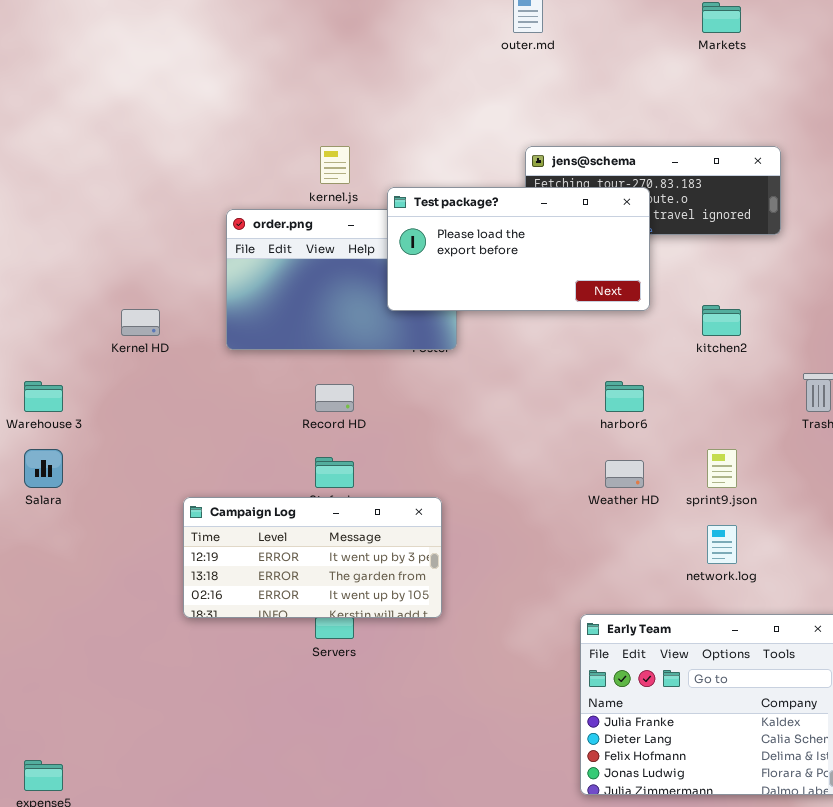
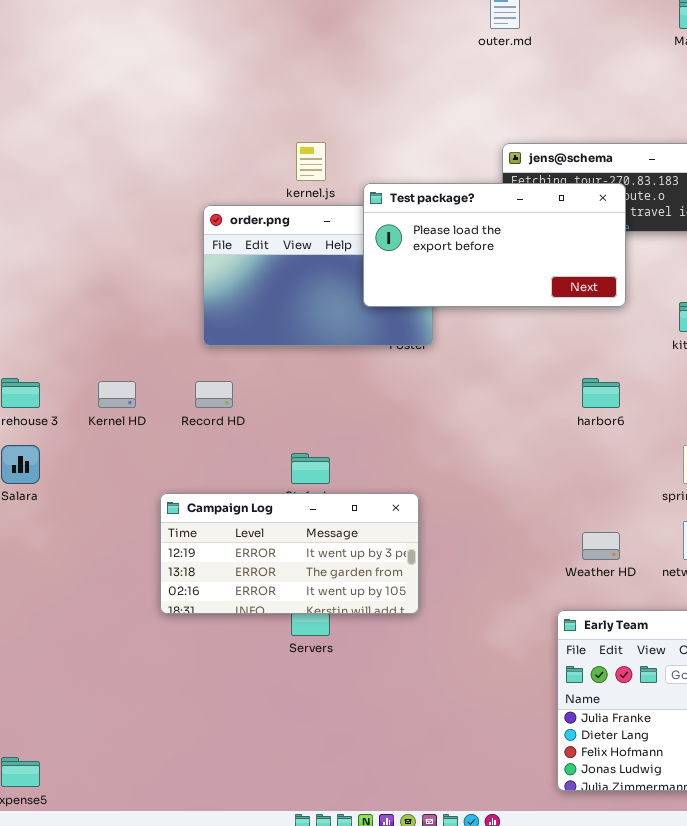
Kernel HD: [121,309,160,336] -> [98,381,136,408], moved
Record HD: [315,384,354,412] -> [195,381,233,408], moved
Weather HD: [605,460,644,488] -> [582,532,620,560], moved

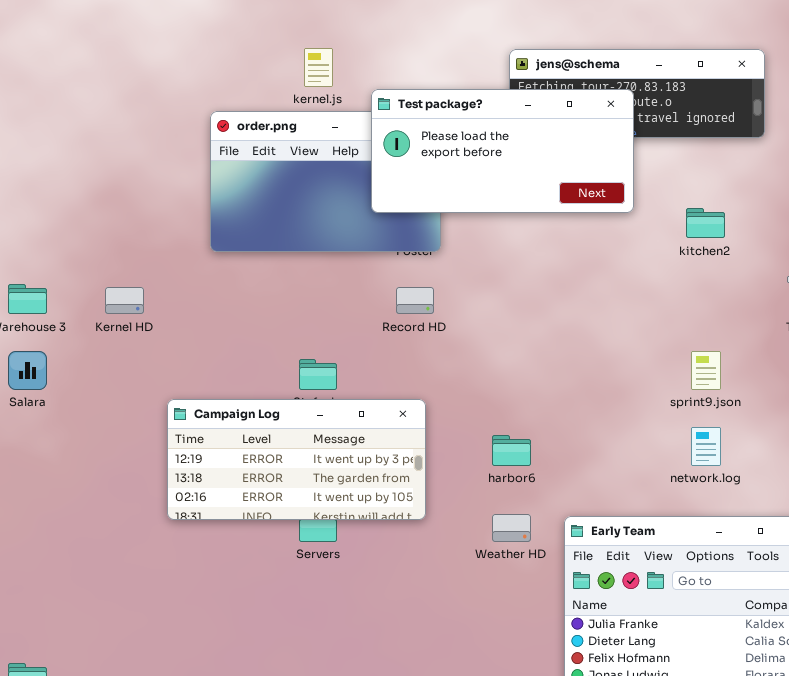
harbor6: [582,378,620,408] -> [492,435,531,466], moved
Record HD: [195,381,233,408] -> [396,287,434,314], moved
Weather HD: [582,532,620,560] -> [492,514,531,542], moved

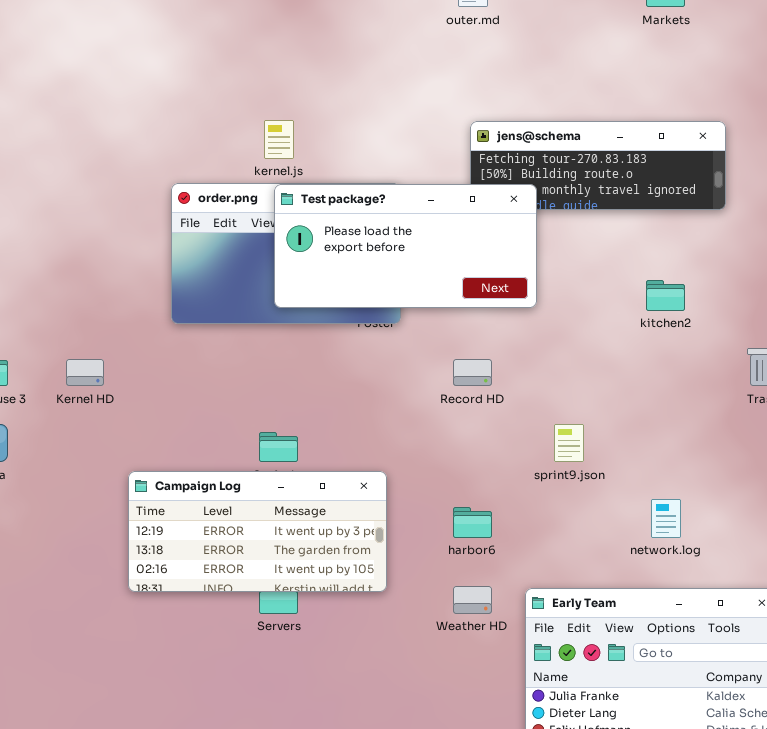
Test package?: [371,89,634,213] -> [274,184,537,308], moved
Record HD: [396,287,434,314] -> [453,359,492,386], moved
sprint9.json: [691,351,721,390] -> [554,424,584,462], moved

